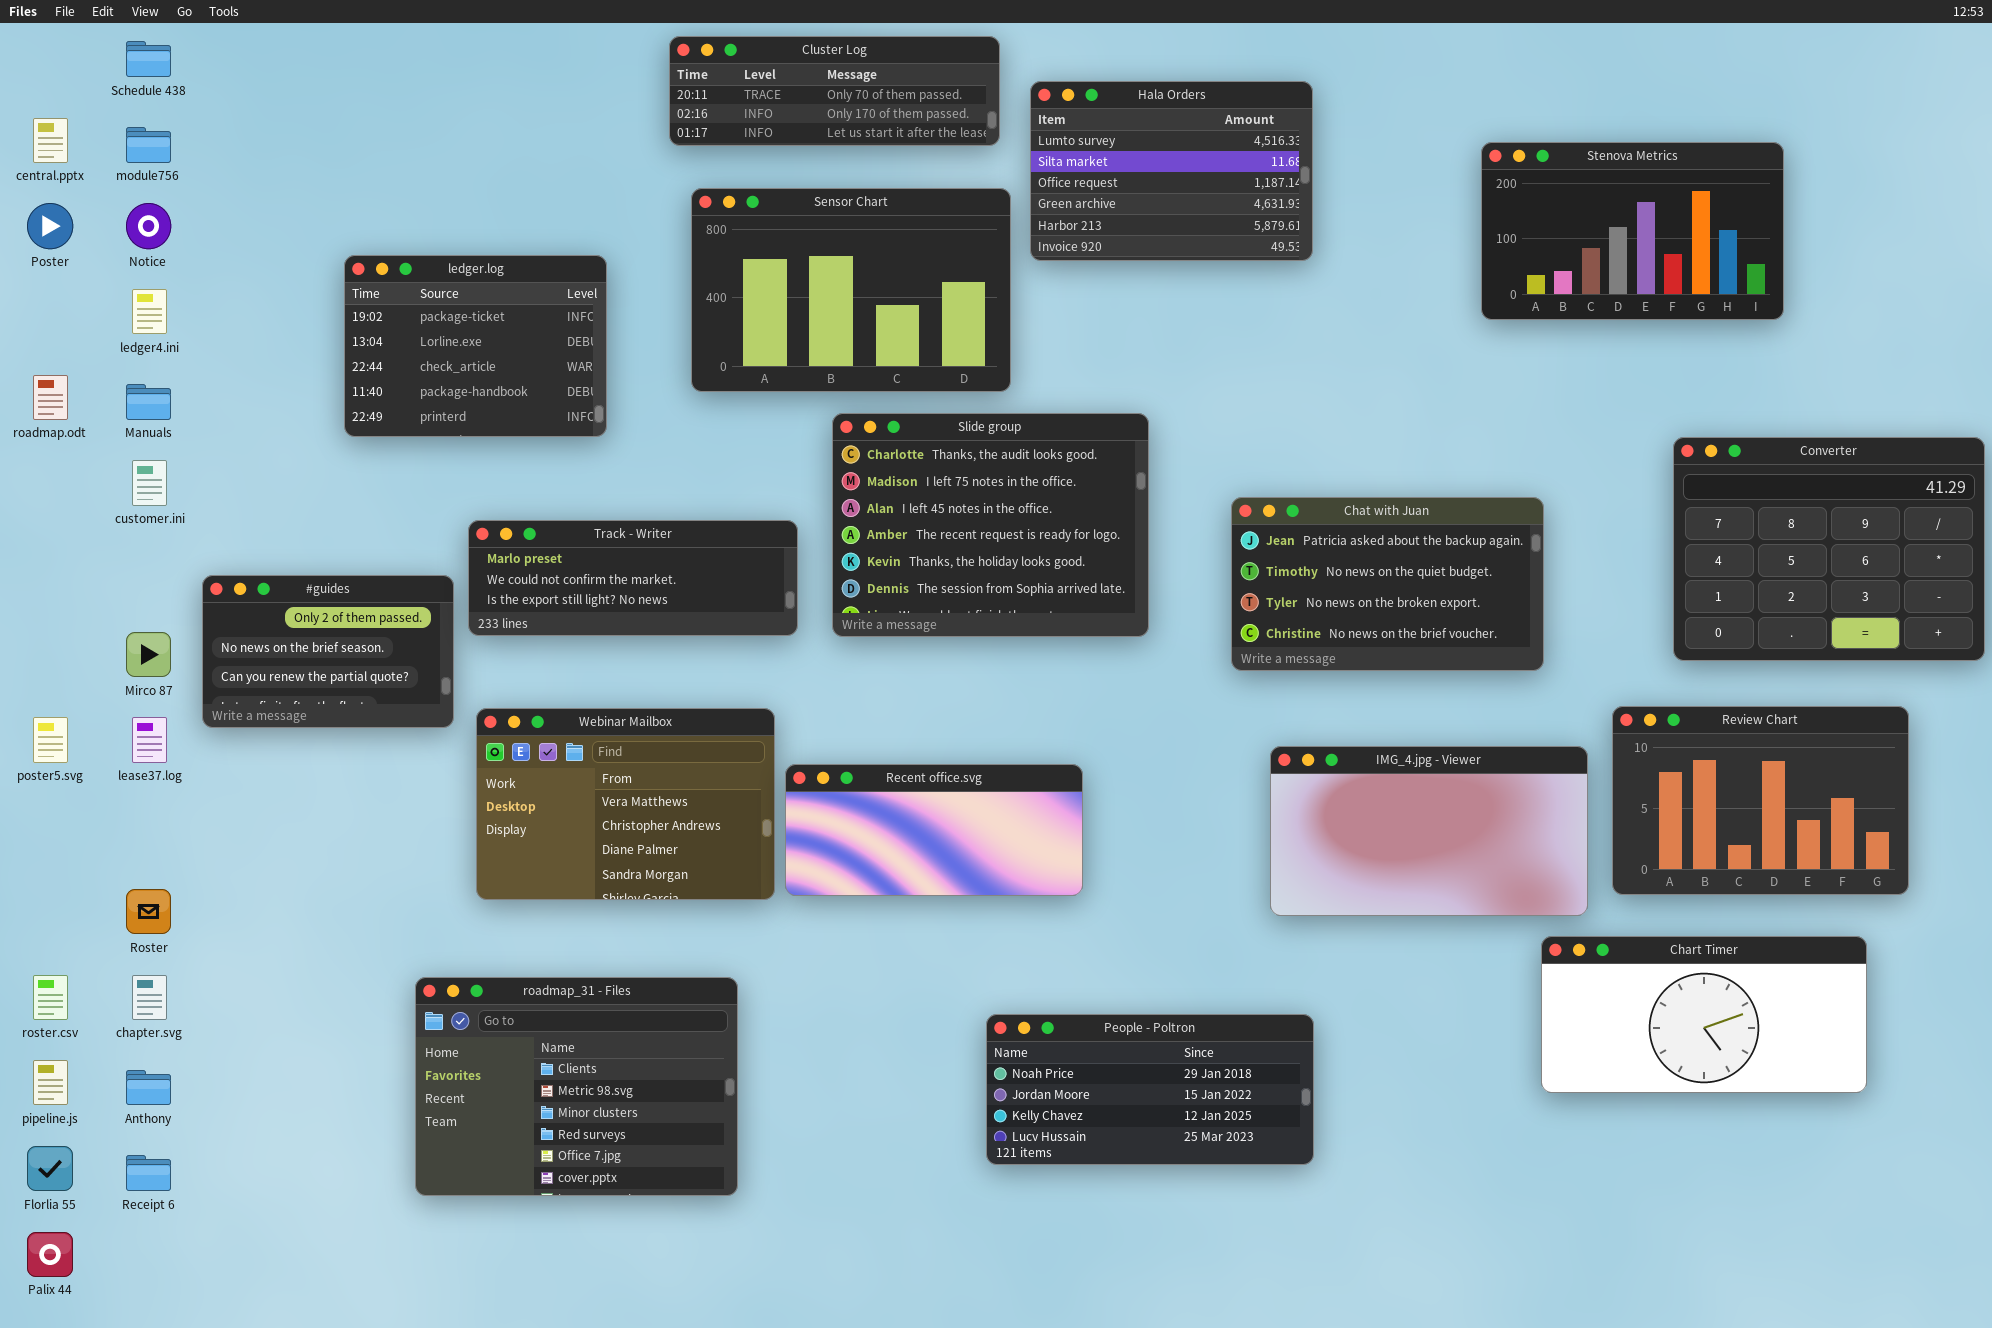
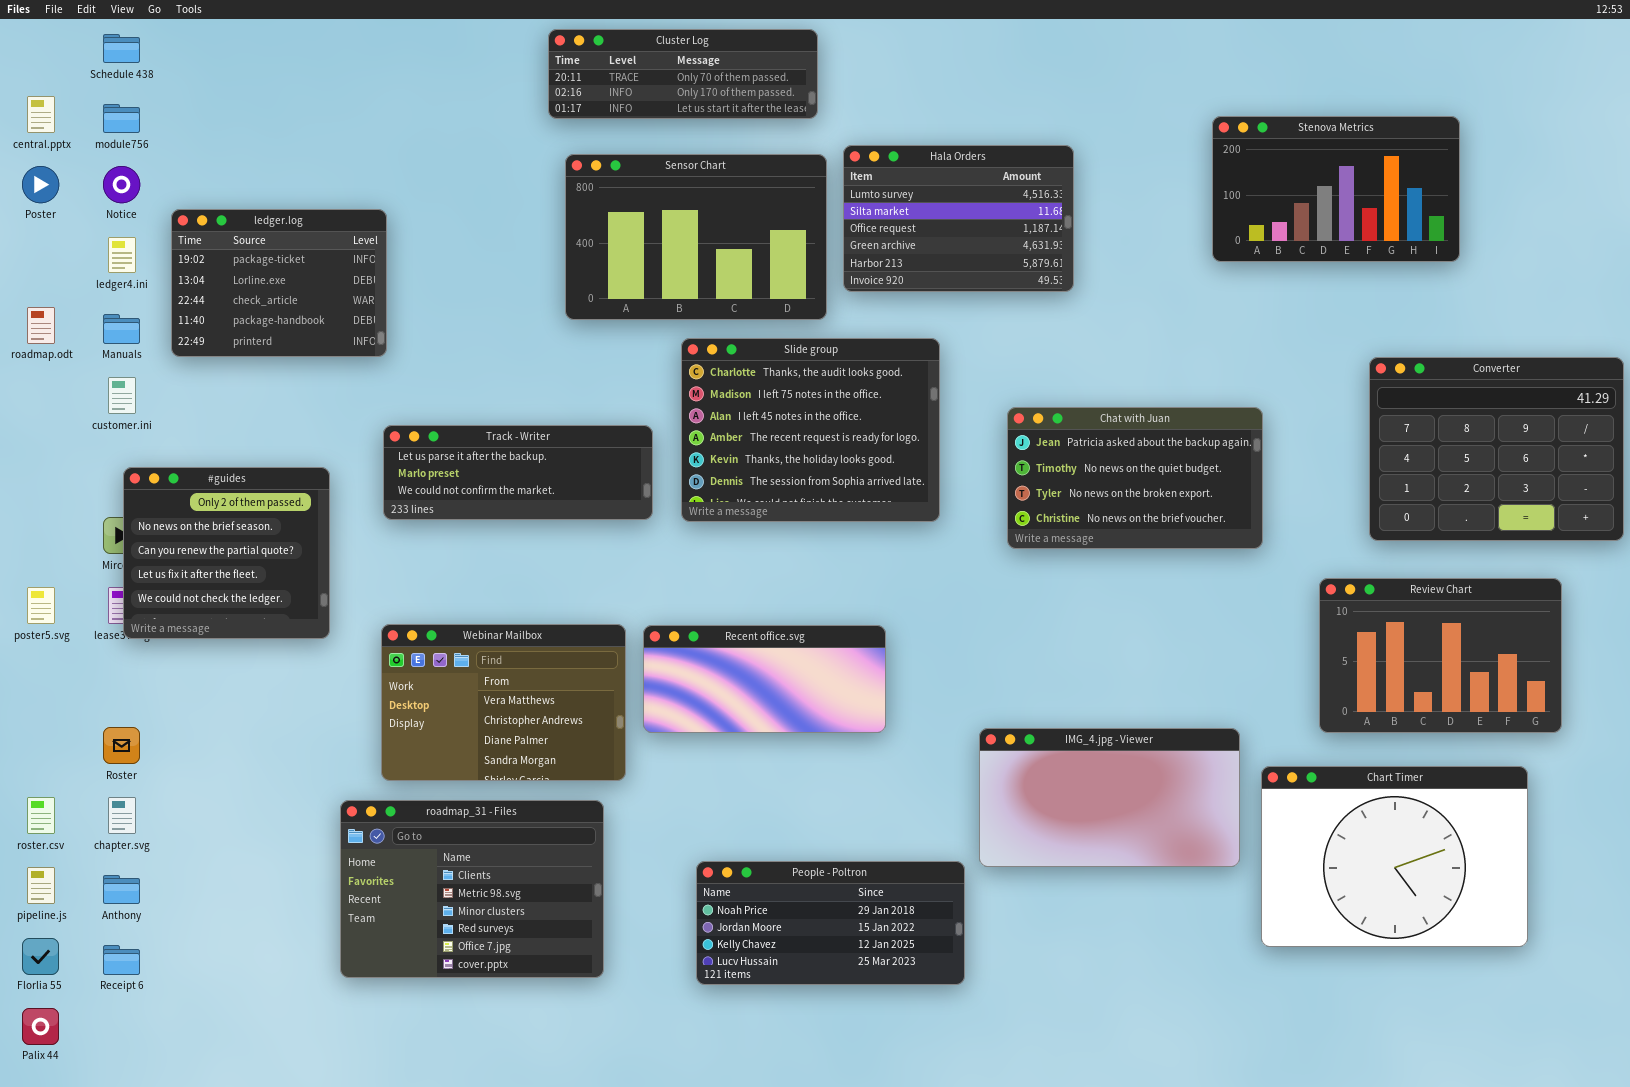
Hala Orders: [1030,81,1313,261] -> [843,145,1074,292], moved
ledger.log: [344,255,607,437] -> [171,209,387,357], moved
Track - Writer: [468,520,798,636] -> [383,425,653,520], scrolled up 1 row
#guides: [202,575,454,728] -> [123,467,330,639], moved, resized
Webinar Mailbox: [476,708,775,900] -> [381,624,626,781], moved
IMG_4.jpg - Viewer: [1270,746,1588,916] -> [979,728,1240,867], moved
Chart Timer: [1541,936,1867,1093] -> [1261,766,1528,947], resized
People - Poltron: [986,1014,1314,1165] -> [696,861,965,985], moved

